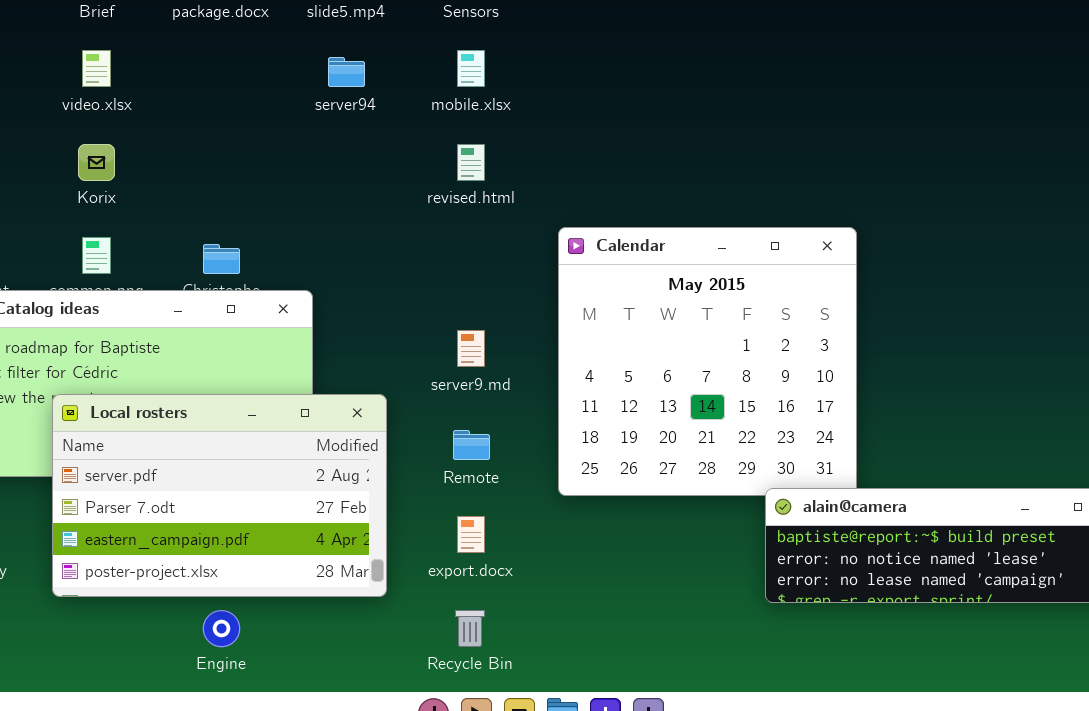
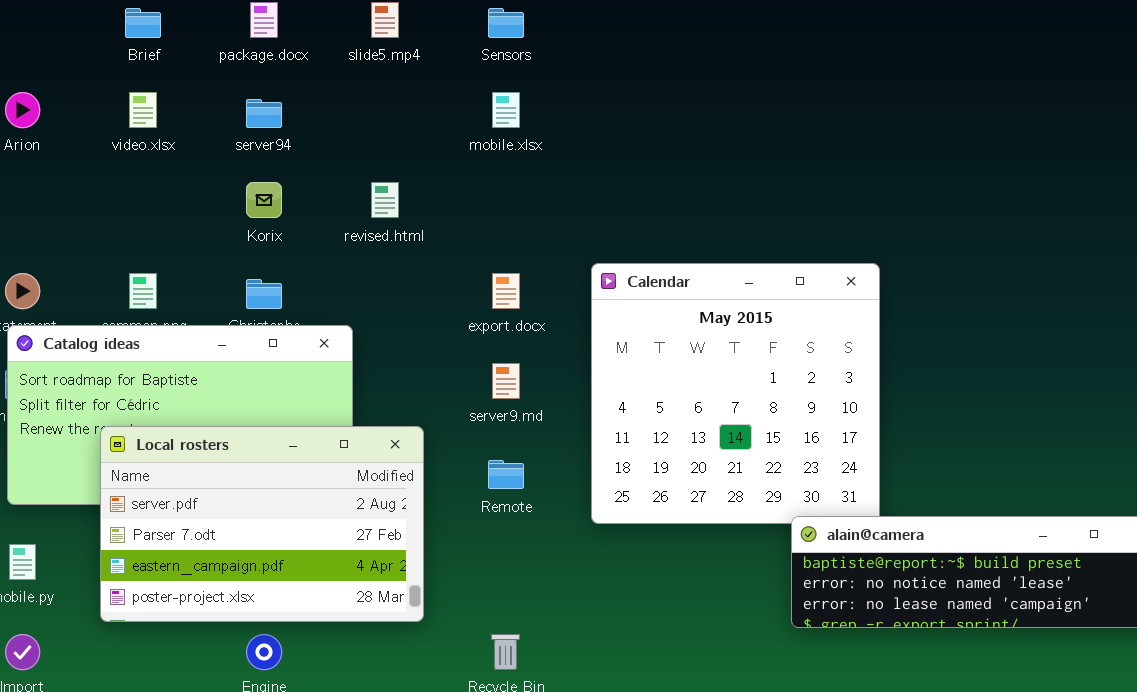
server94: [328,57,365,87] -> [246,99,282,128], moved
Korix: [78,144,115,181] -> [246,182,282,218], moved
revised.html: [457,144,485,181] -> [371,182,399,218], moved
export.docx: [457,516,485,553] -> [492,273,520,309], moved

